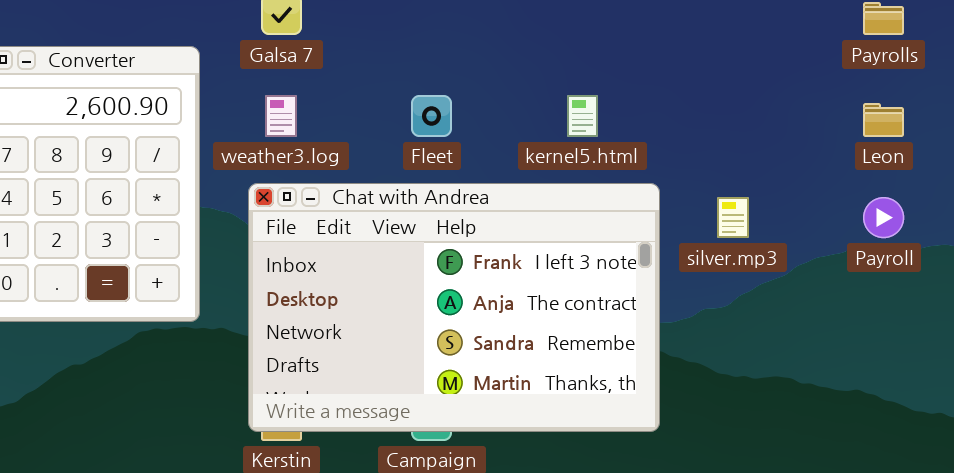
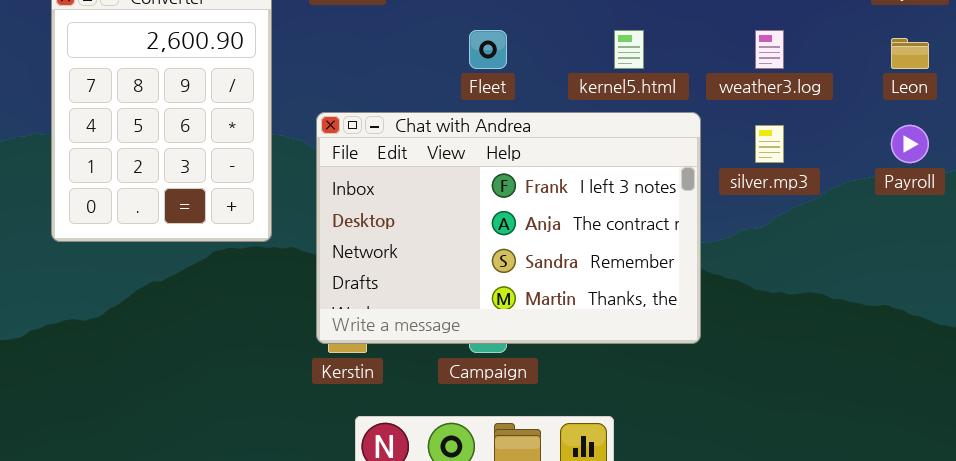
weather3.log: [265,95,297,137] -> [755,30,784,69], moved

